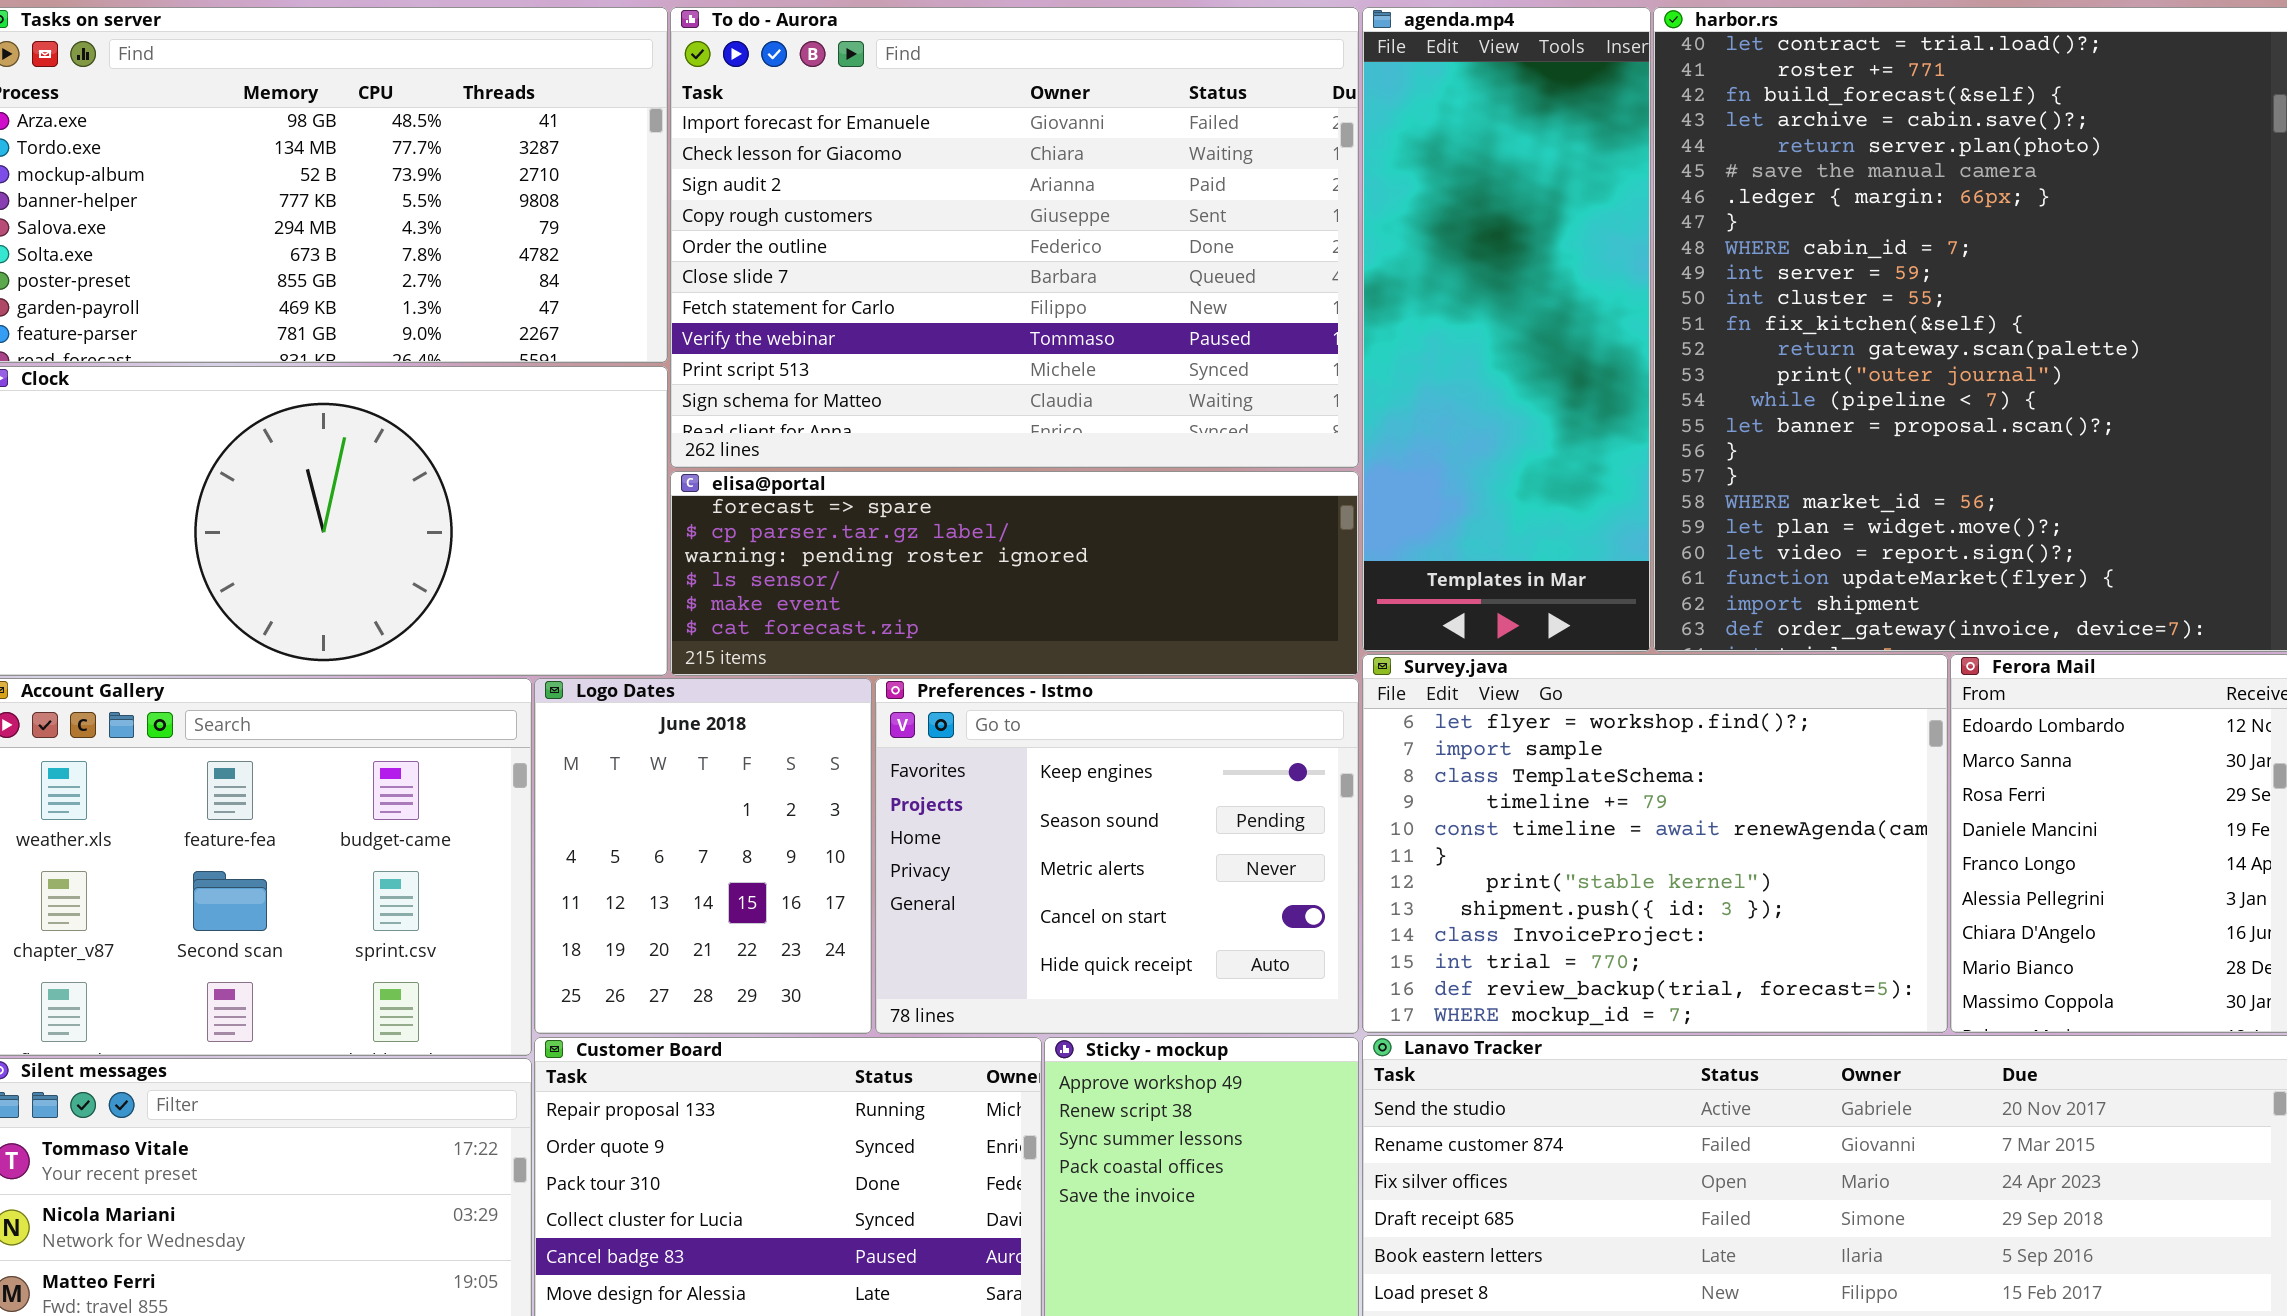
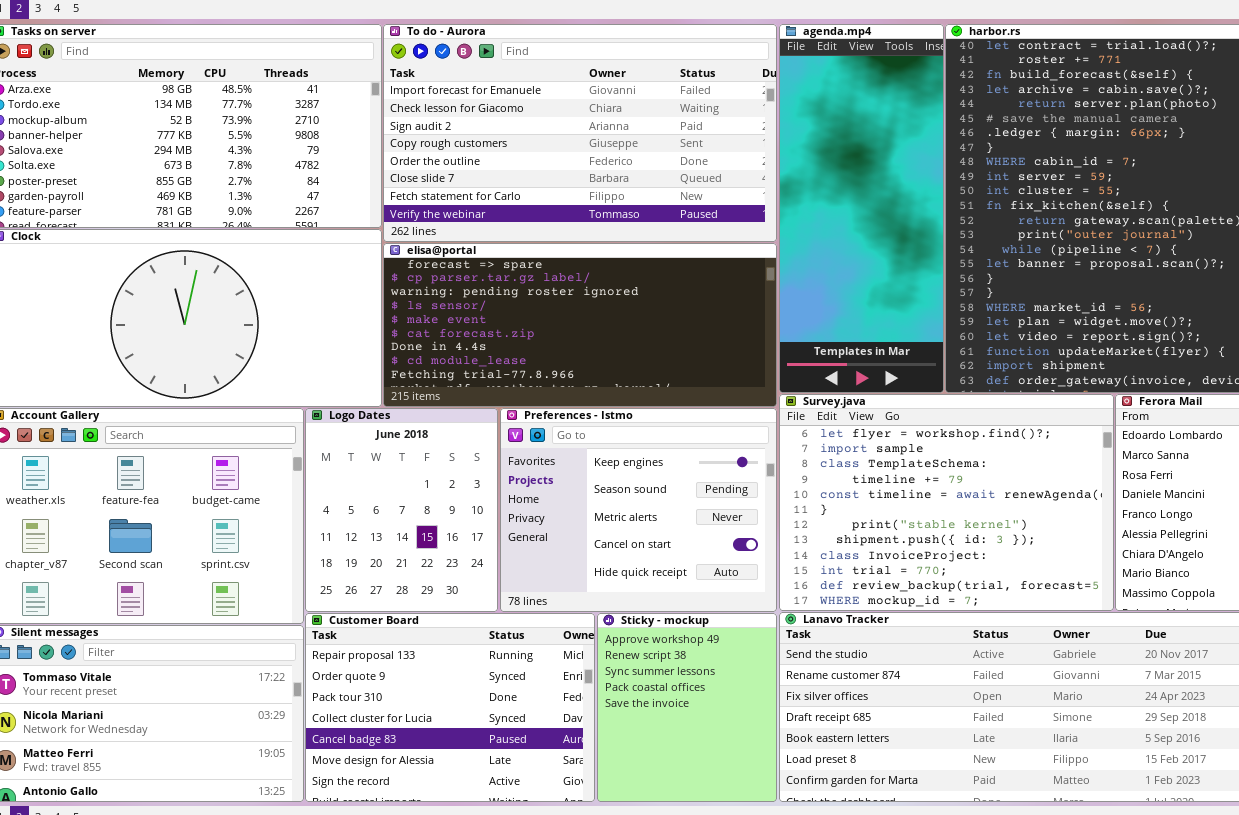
To do - Aurora: [670,7,1359,468] -> [383,24,777,242], resized
elisa@portal: [670,471,1359,676] -> [383,243,777,407], resized

